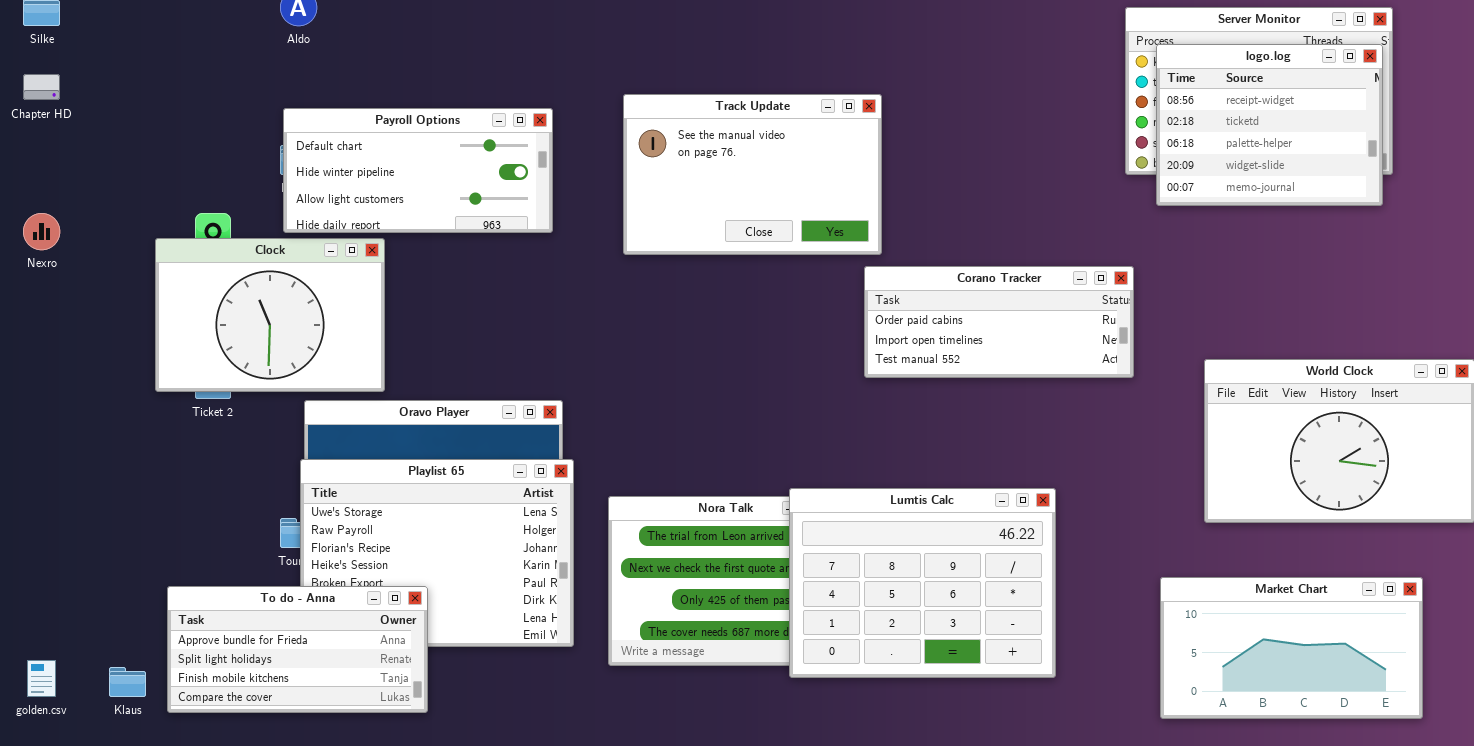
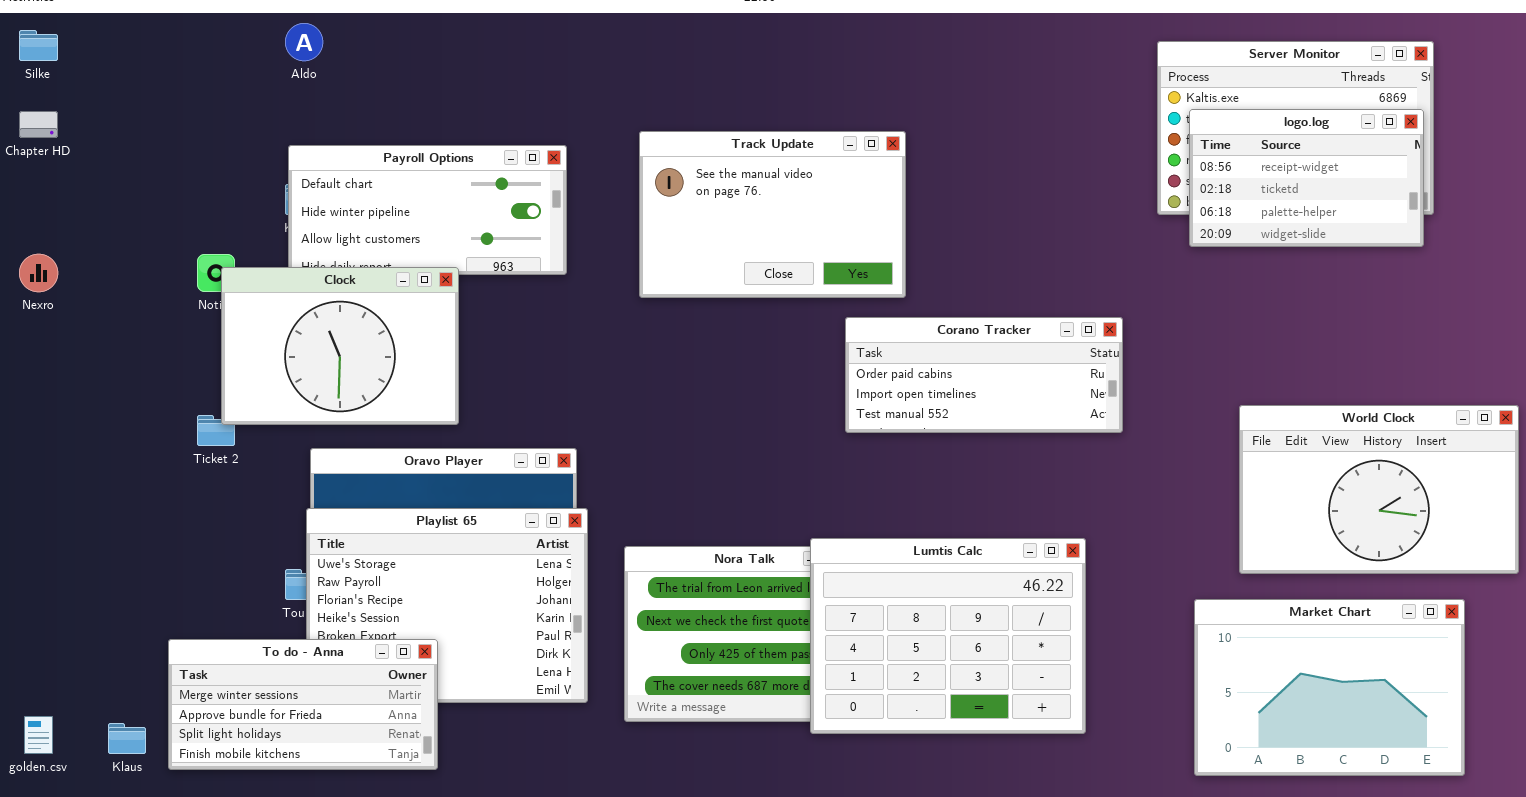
logo.log: [1156,44,1383,206] -> [1189,109,1424,247], resized
Clock: [155,238,385,392] -> [221,267,459,425], moved
Corano Tracker: [864,266,1134,378] -> [845,317,1123,433], moved
Market Chart: [1160,577,1423,719] -> [1194,599,1465,776], resized
To do - Anna: [167,586,428,713] -> [168,639,438,770], scrolled up 1 row

